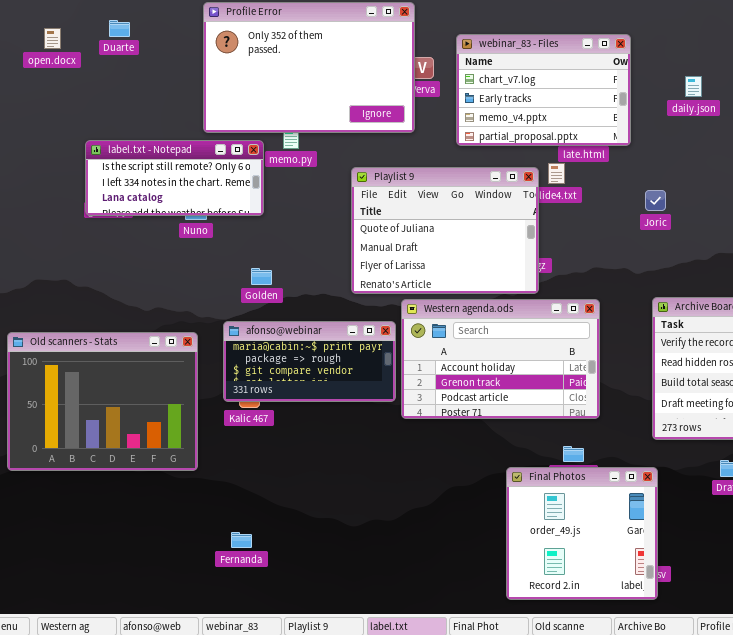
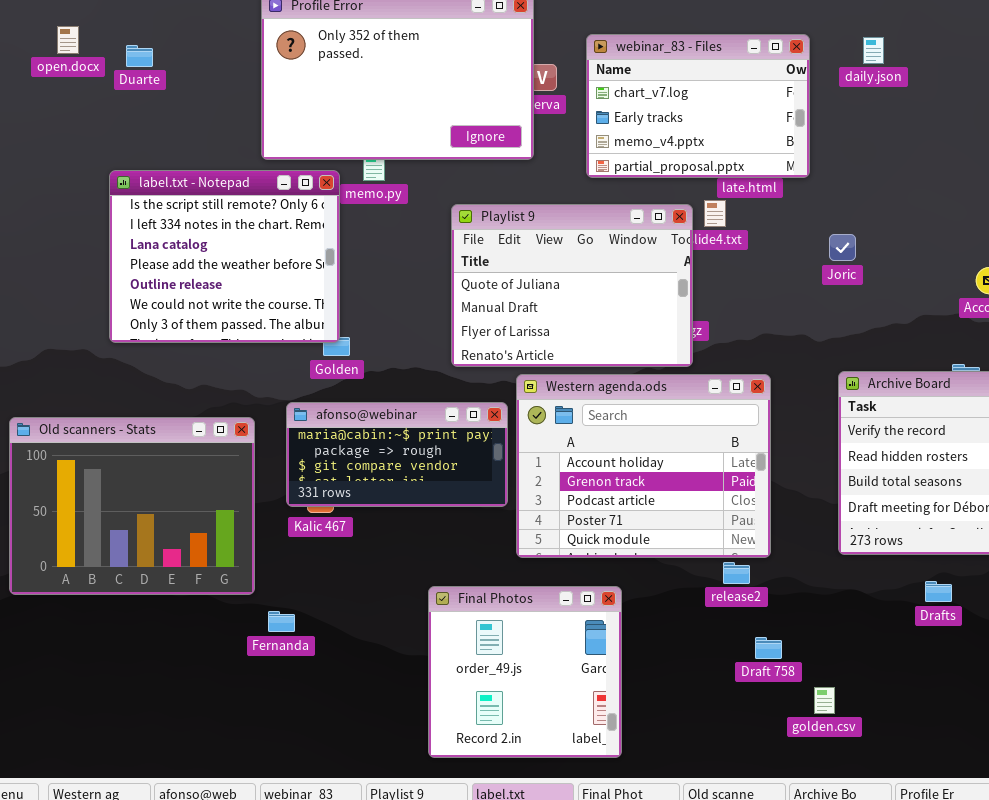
Duarte: [109,20,130,37] -> [126,45,153,67], moved
daily.json: [685,76,702,97] -> [863,37,884,64], moved
label.txt - Notepad: [85,140,264,216] -> [109,170,340,343], resized
Western agenda.ods: [401,299,600,419] -> [516,374,771,558], resized
Final Photos: [506,467,658,600] -> [428,586,622,758], moved
Fernanda: [231,532,252,548] -> [268,611,295,632], moved

